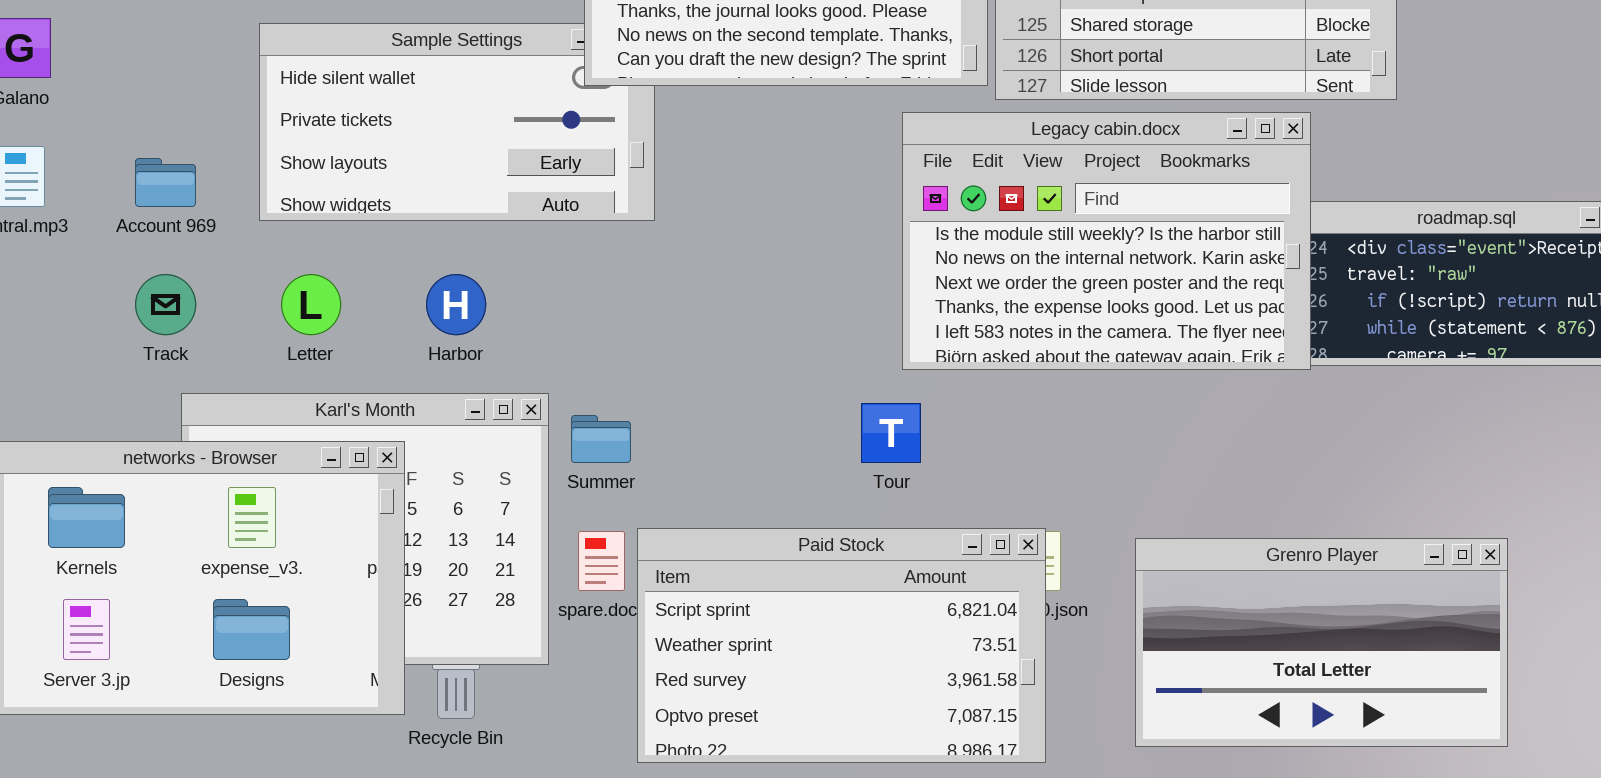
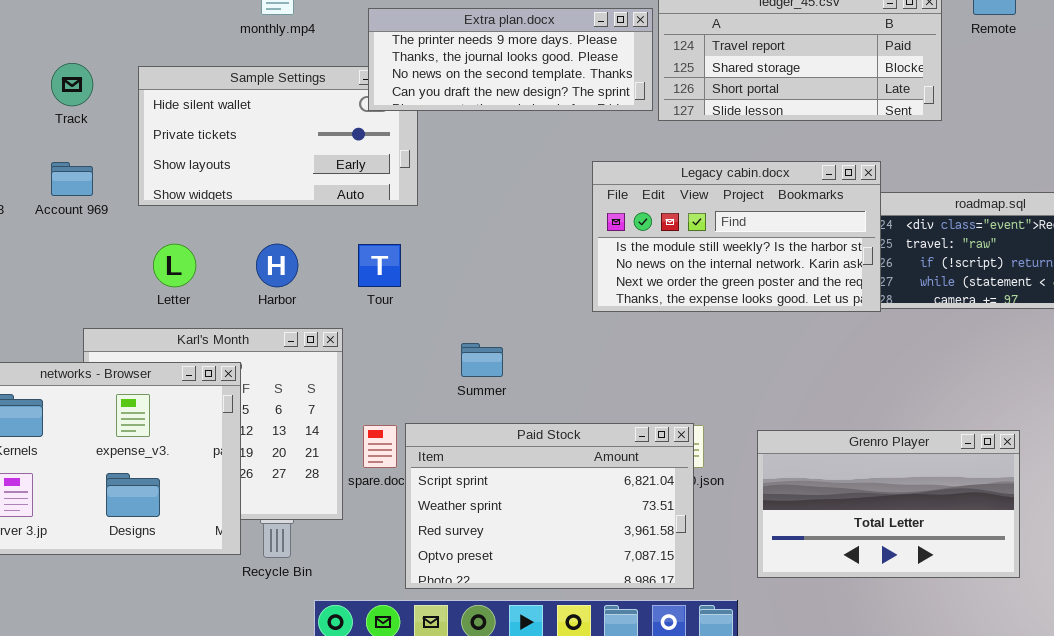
Legacy cabin.docx: [902,112,1311,370] -> [592,161,881,312], resized
Track: [135,274,196,335] -> [51,63,93,106], moved
Tour: [861,403,921,463] -> [358,244,401,287], moved
Summer: [571,415,631,463] -> [461,343,503,377], moved

